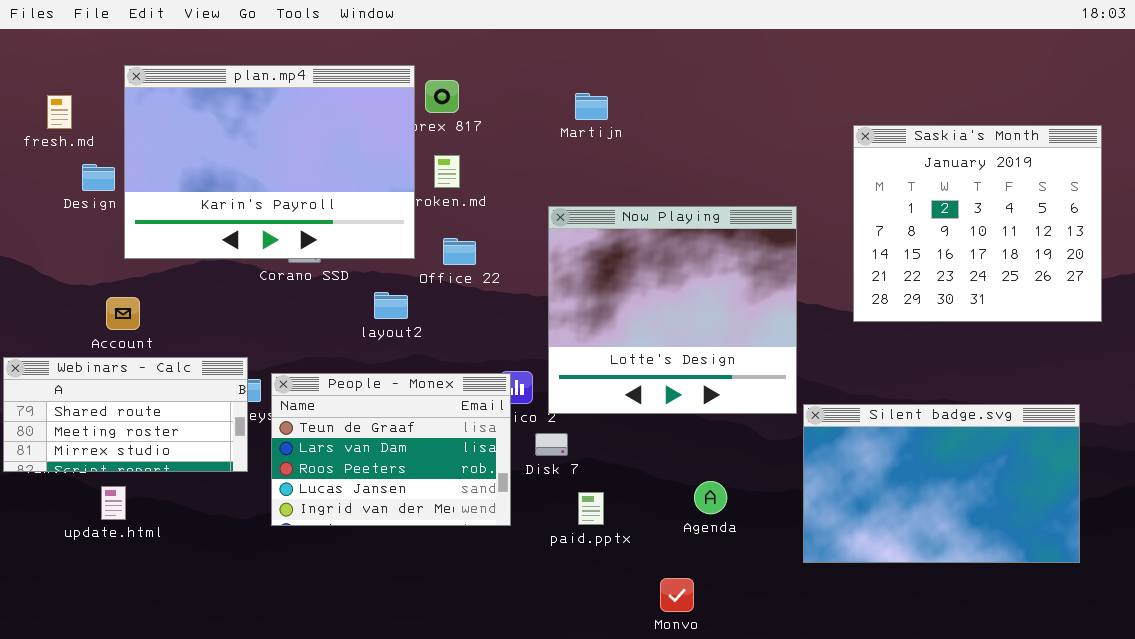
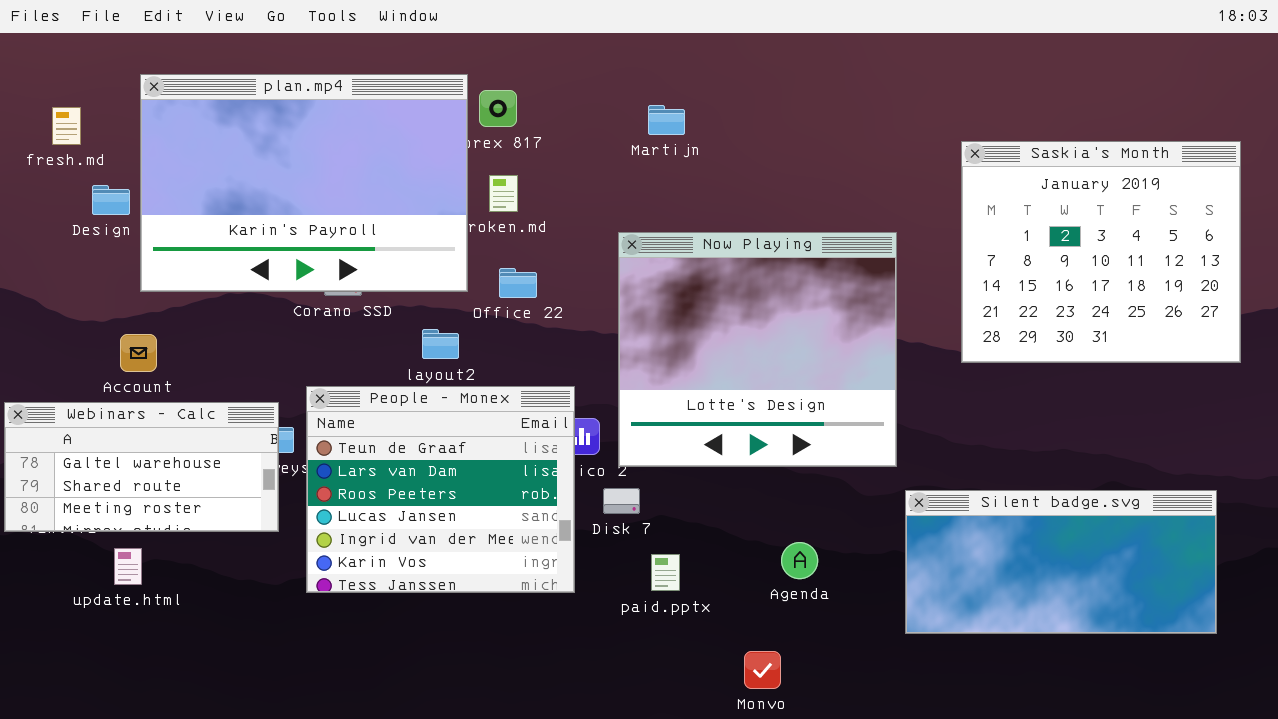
Webinars - Calc: [3,357,248,472] -> [4,402,279,532], scrolled up 1 row
People - Monex: [271,373,511,526] -> [306,386,575,593], resized
Silent badge.svg: [803,404,1080,563] -> [905,490,1217,634], resized

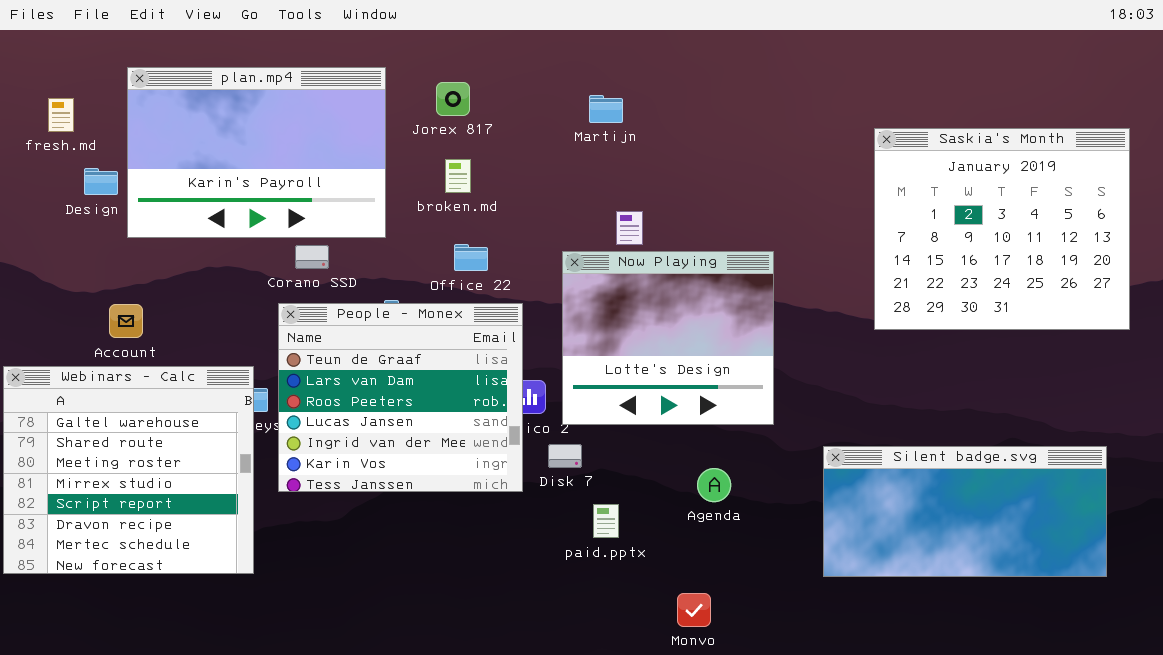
plan.mp4: [140,74,468,292] -> [127,67,386,238], resized
Now Playing: [618,232,897,467] -> [562,251,774,425], resized
People - Monex: [306,386,575,593] -> [278,303,523,492], moved
Webinars - Calc: [4,402,279,532] -> [3,366,254,574], resized
Agenda: [781,542,818,579] -> [697,468,731,502], moved

